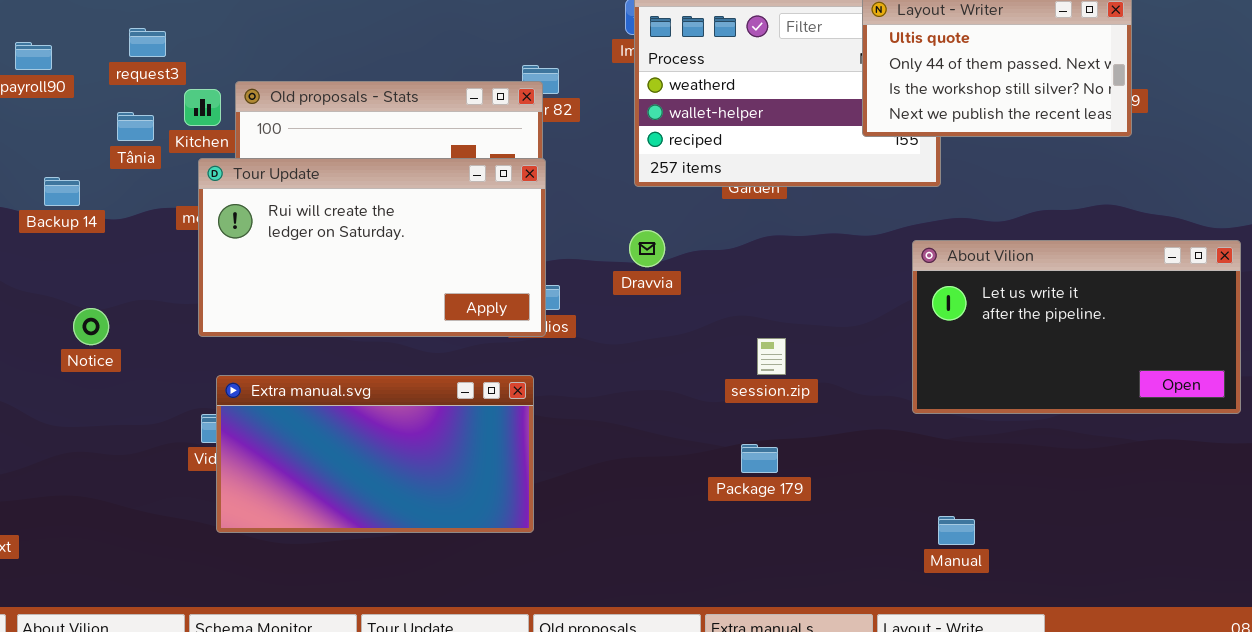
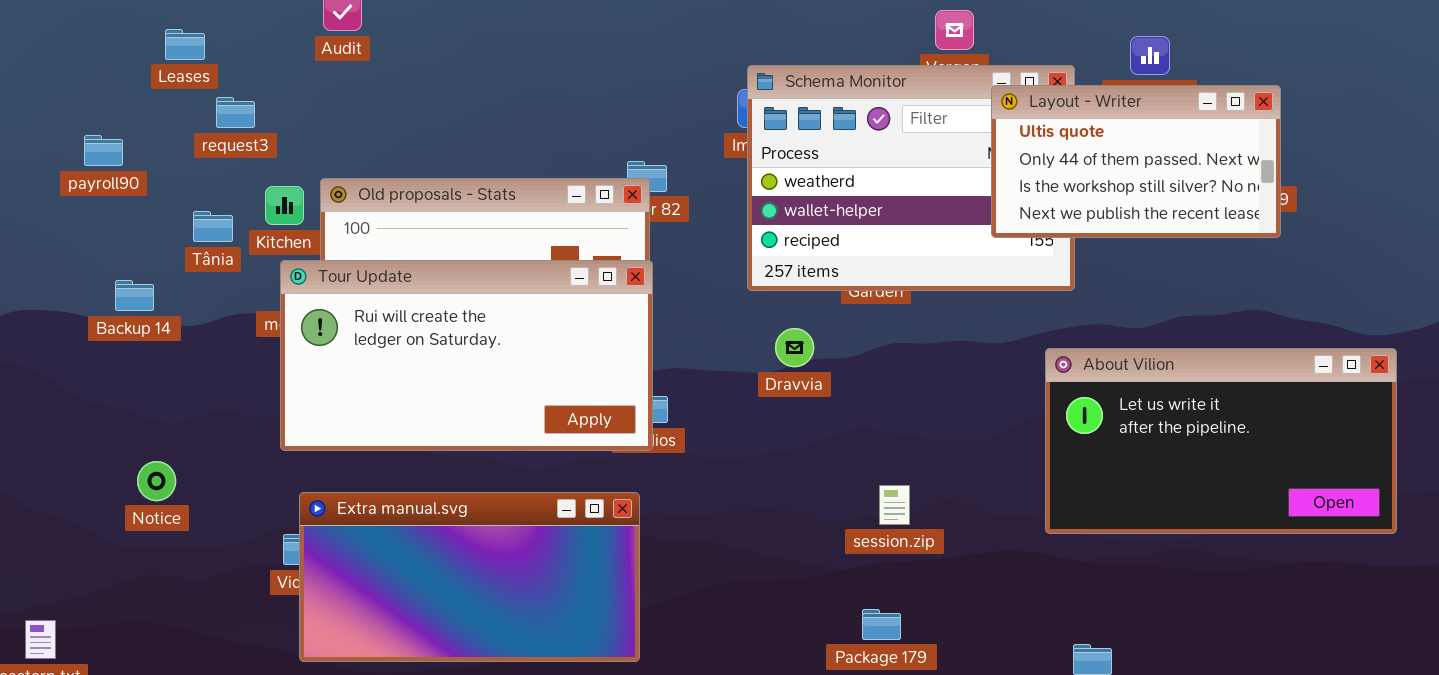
request3: [129,28,166,57] -> [216,97,255,128], moved
Dravvia: [629,230,665,267] -> [775,328,814,367], moved
Notice: [73,308,109,345] -> [137,461,176,501], moved
session.zip: [757,338,786,375] -> [879,485,910,525], moved
Package 179: [741,444,778,473] -> [862,609,901,640], moved

